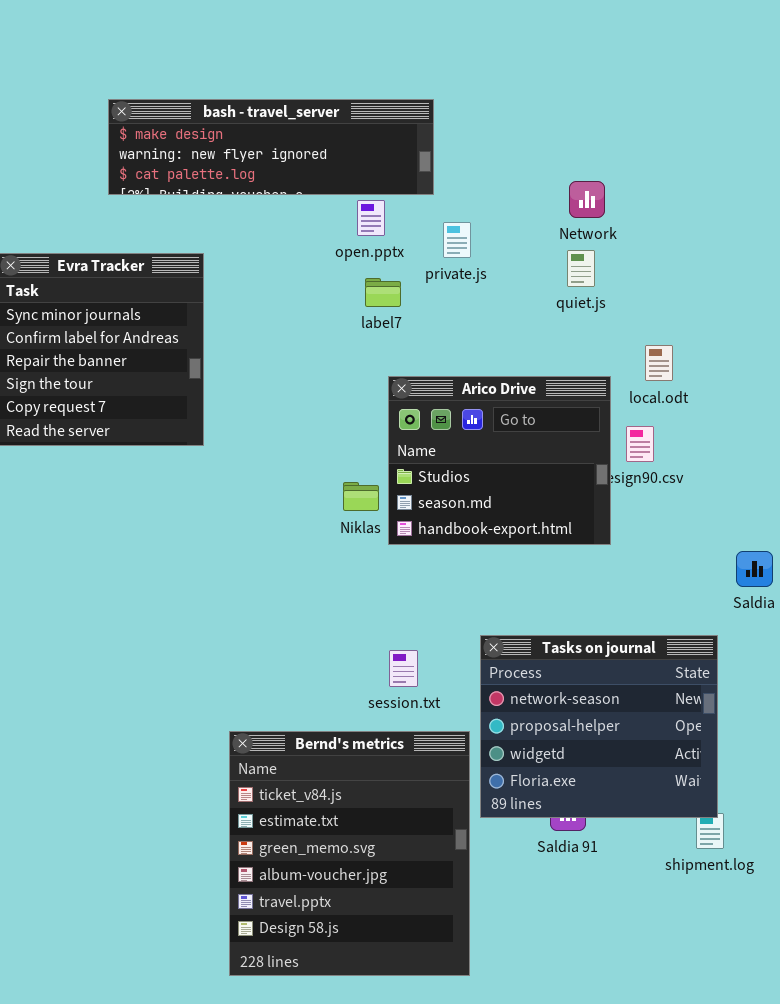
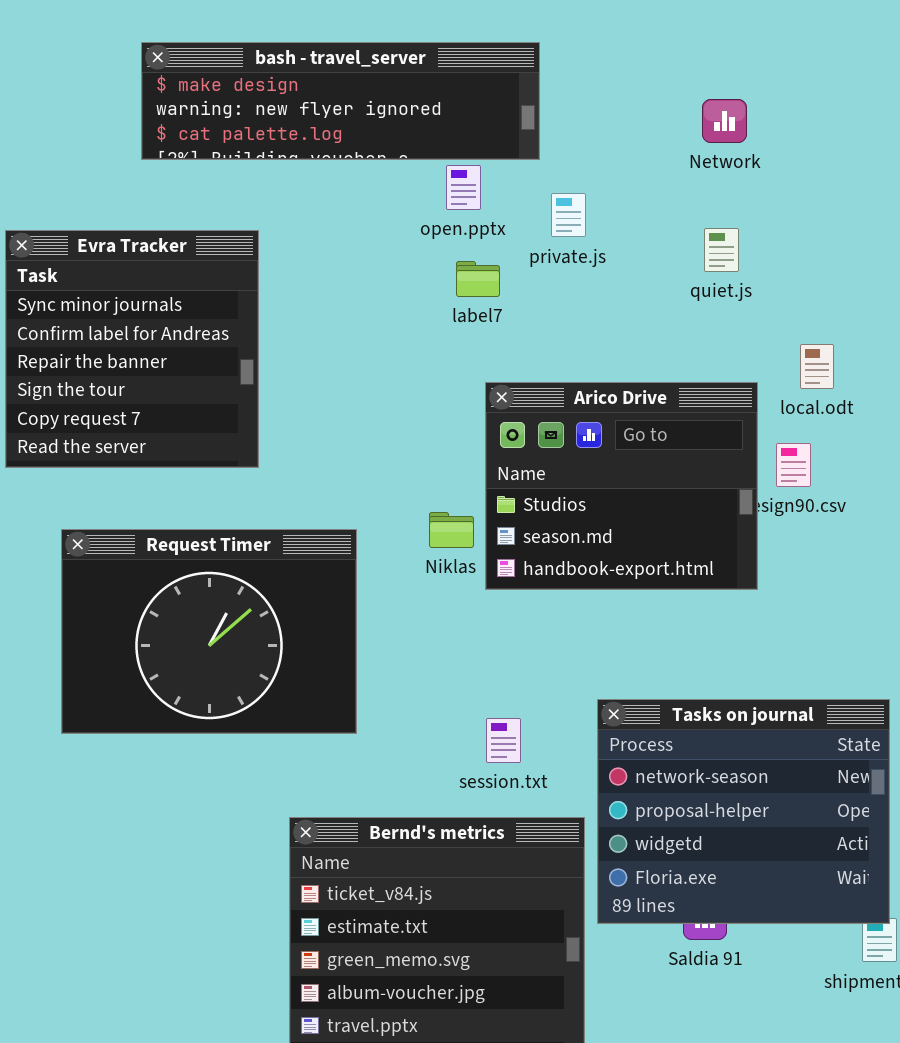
Network: [569,181,605,218] -> [702,99,747,143], moved
Request Timer: none -> [61,529,357,734], opened

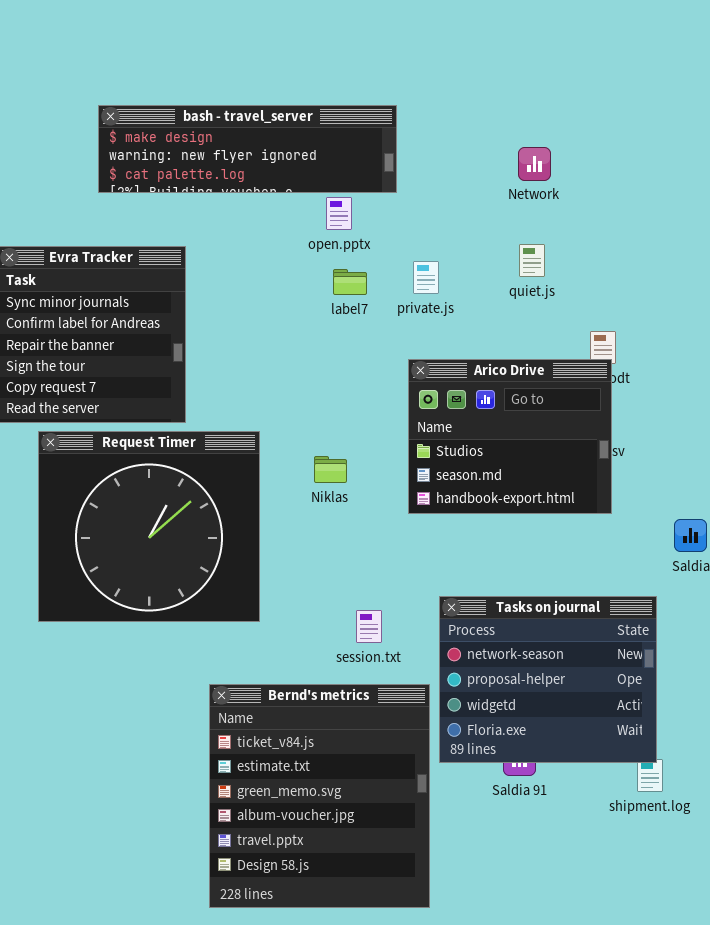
private.js: [551,193,586,237] -> [413,261,439,294], moved
Arico Drive: [485,382,758,590] -> [408,359,612,514], moved
Request Timer: [61,529,357,734] -> [38,431,260,622], resized

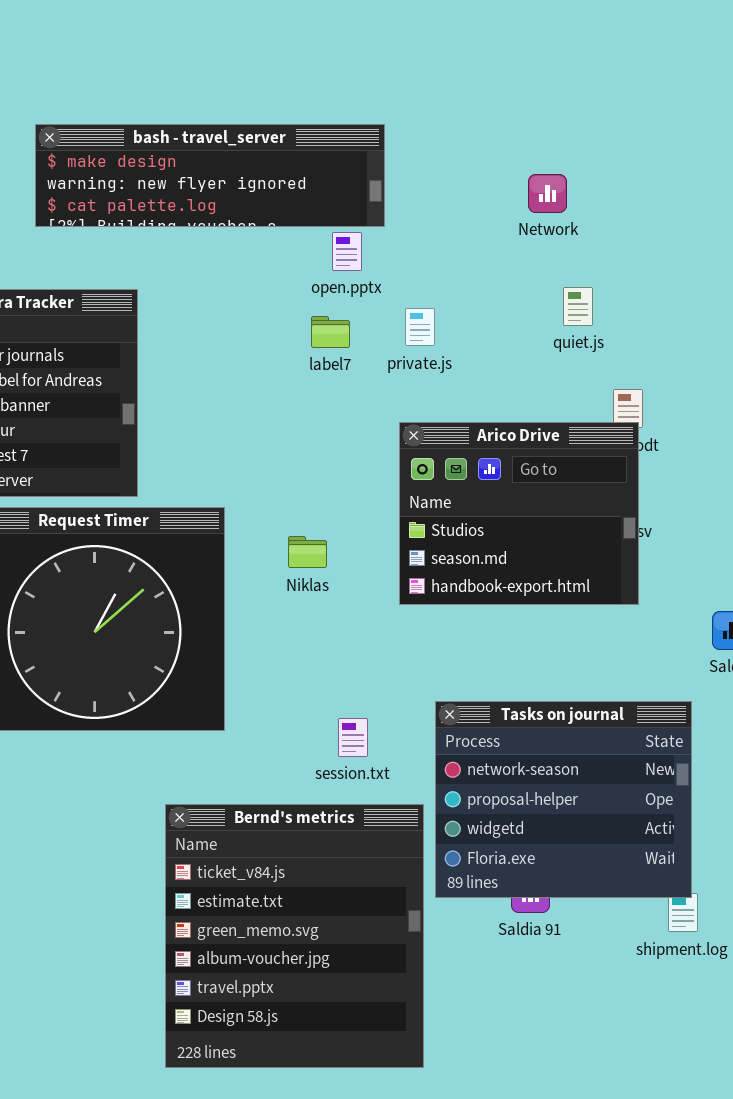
open.pptx: [326,197,352,230] -> [332,232,362,271], moved
quiet.js: [519,244,545,277] -> [563,287,593,326], moved

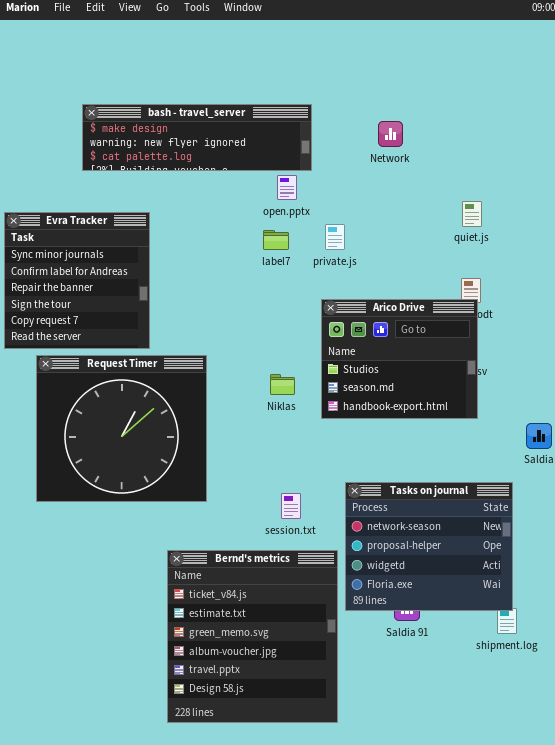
Network: [528,174,567,213] -> [378,121,403,147], moved
quiet.js: [563,287,593,326] -> [462,201,482,227], moved
Niklas: [288,536,327,568] -> [270,374,295,395], moved

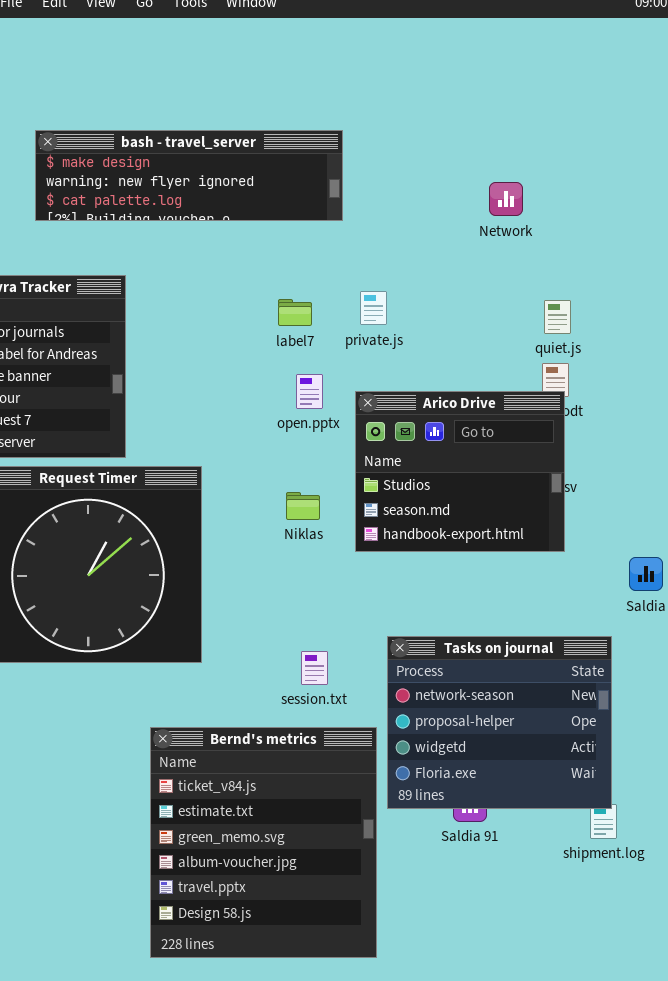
Network: [378,121,403,147] -> [489,182,523,216], moved
open.pptx: [277,175,297,200] -> [296,374,323,409], moved
quiet.js: [462,201,482,227] -> [544,300,571,334], moved

